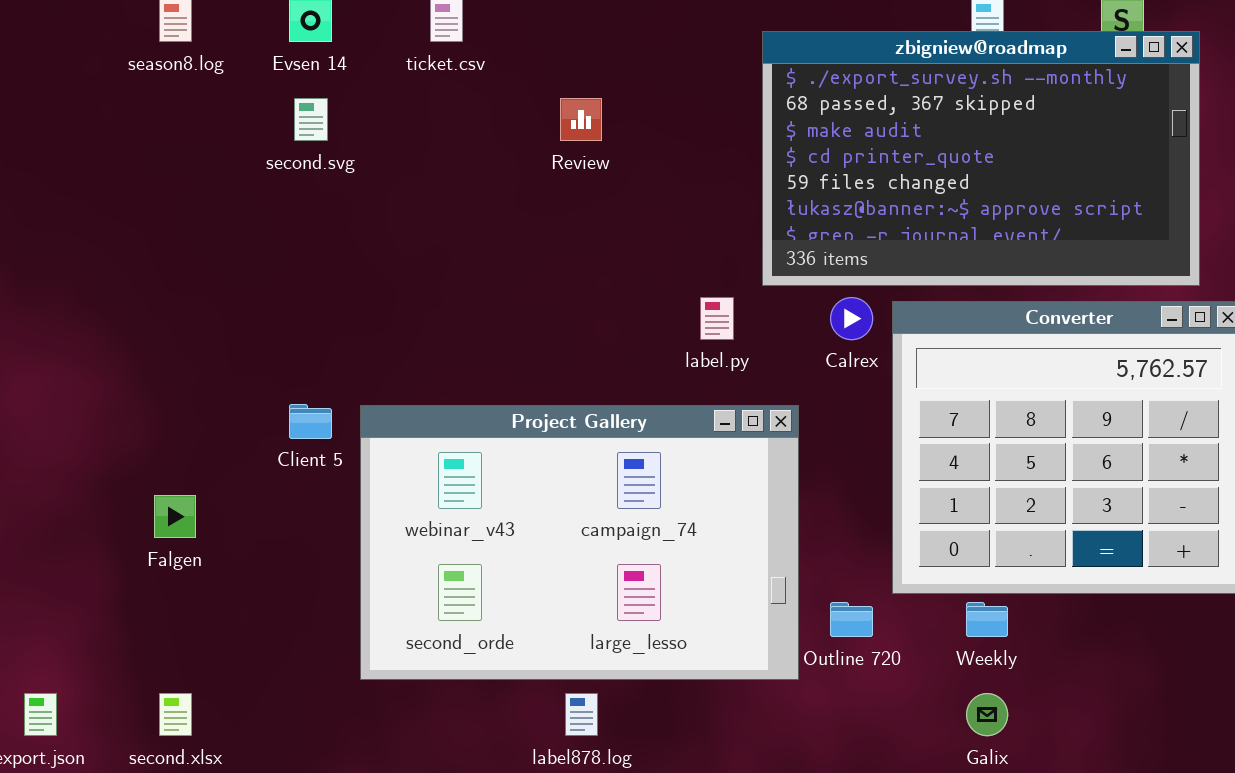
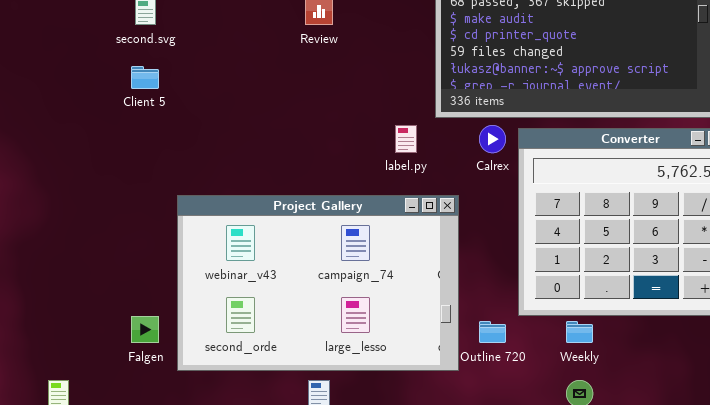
Client 5: [289,404,332,439] -> [131,66,159,89], moved
Falgen: [154,495,196,538] -> [131,316,159,343], moved

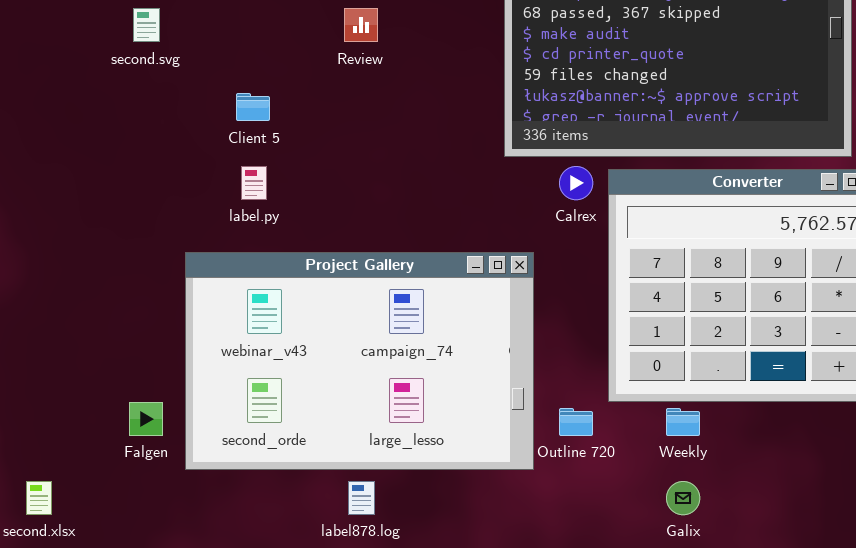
Client 5: [131,66,159,89] -> [236,93,270,121], moved
label.py: [395,125,417,153] -> [241,166,267,200], moved

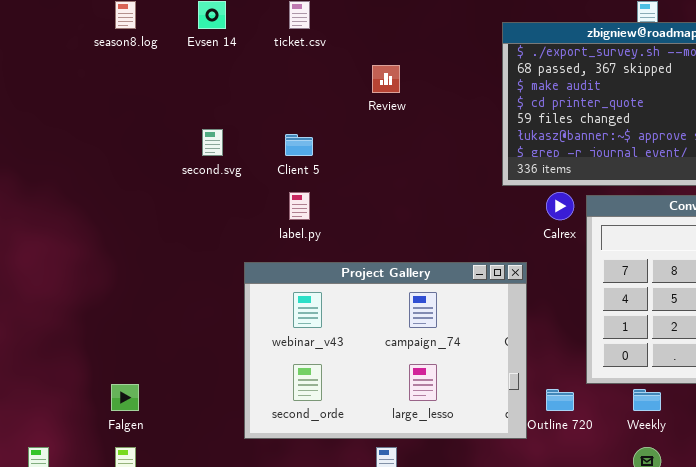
second.svg: [133,8,160,42] -> [202,129,223,156], moved
Falgen: [129,402,163,436] -> [111,384,139,411], moved

